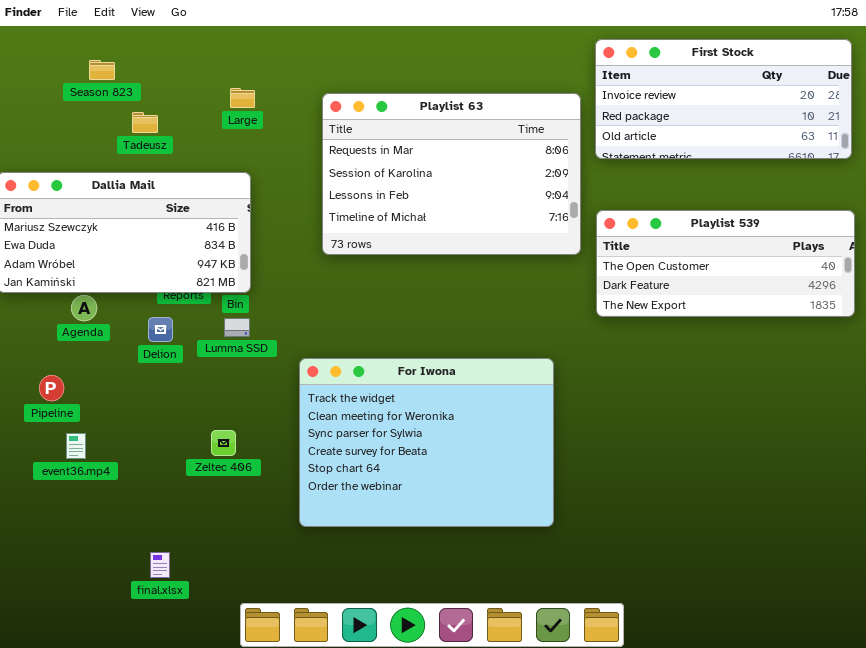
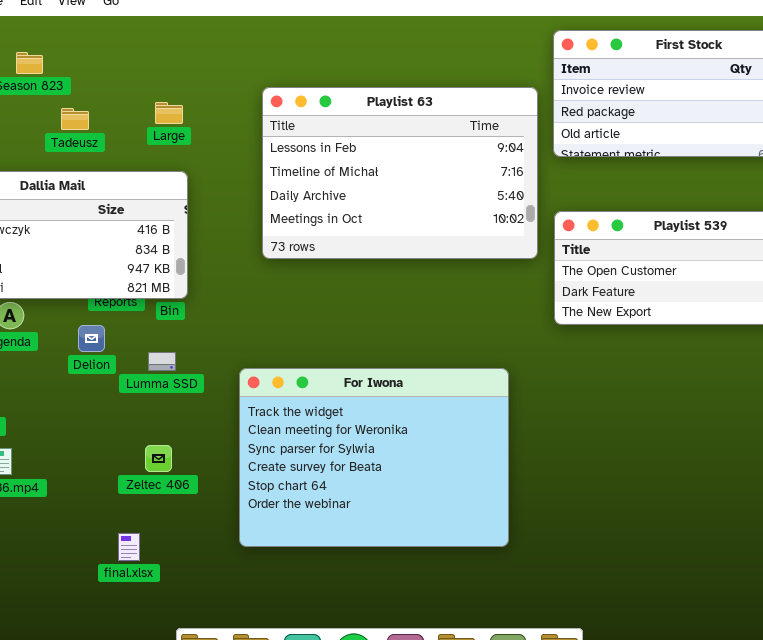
Large: [230,88,255,108] -> [155,102,183,124], moved
Playlist 63: [322,93,581,255] -> [262,87,538,259], scrolled down 2 rows
Lumma SSD: [224,318,250,337] -> [148,352,176,371], moved
final.xlsx: [150,552,170,578] -> [118,533,140,561], moved

